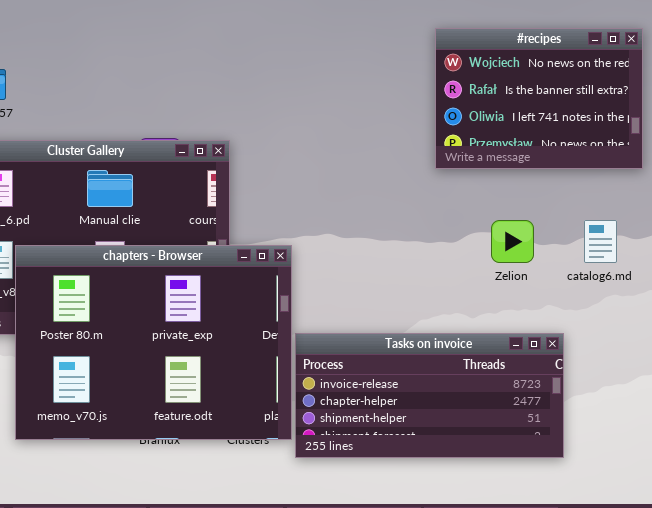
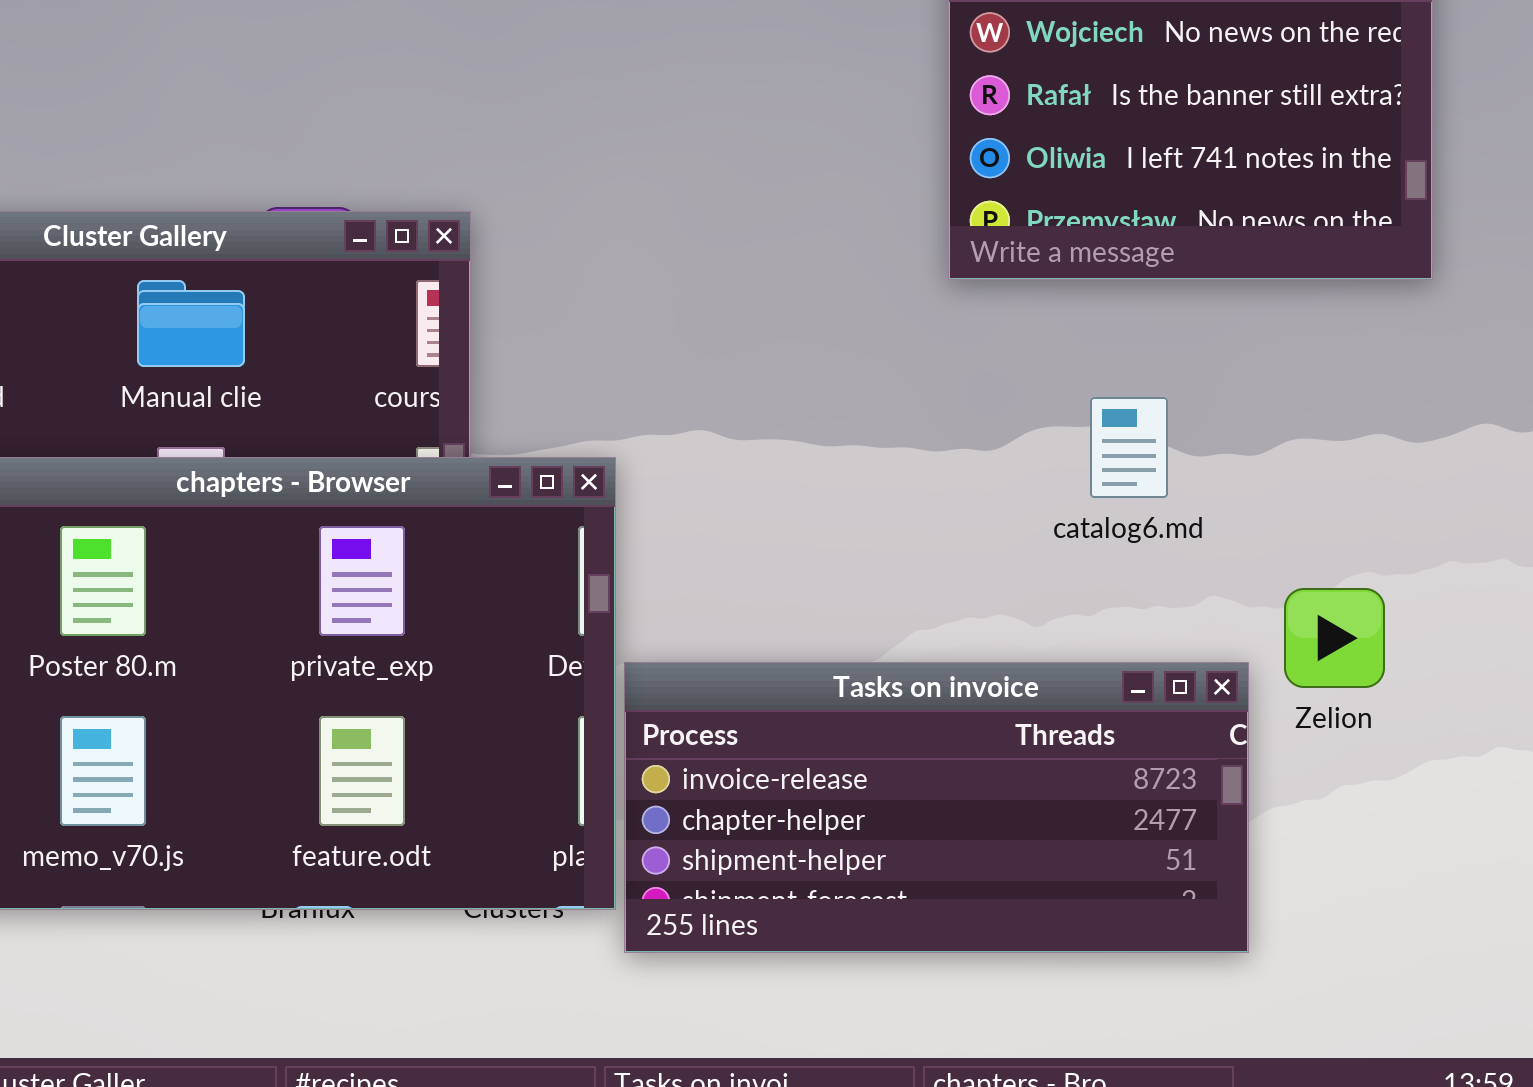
Zelion: [491,220,534,263] -> [1284,588,1385,688], moved
catalog6.md: [584,220,617,263] -> [1090,397,1168,498], moved

